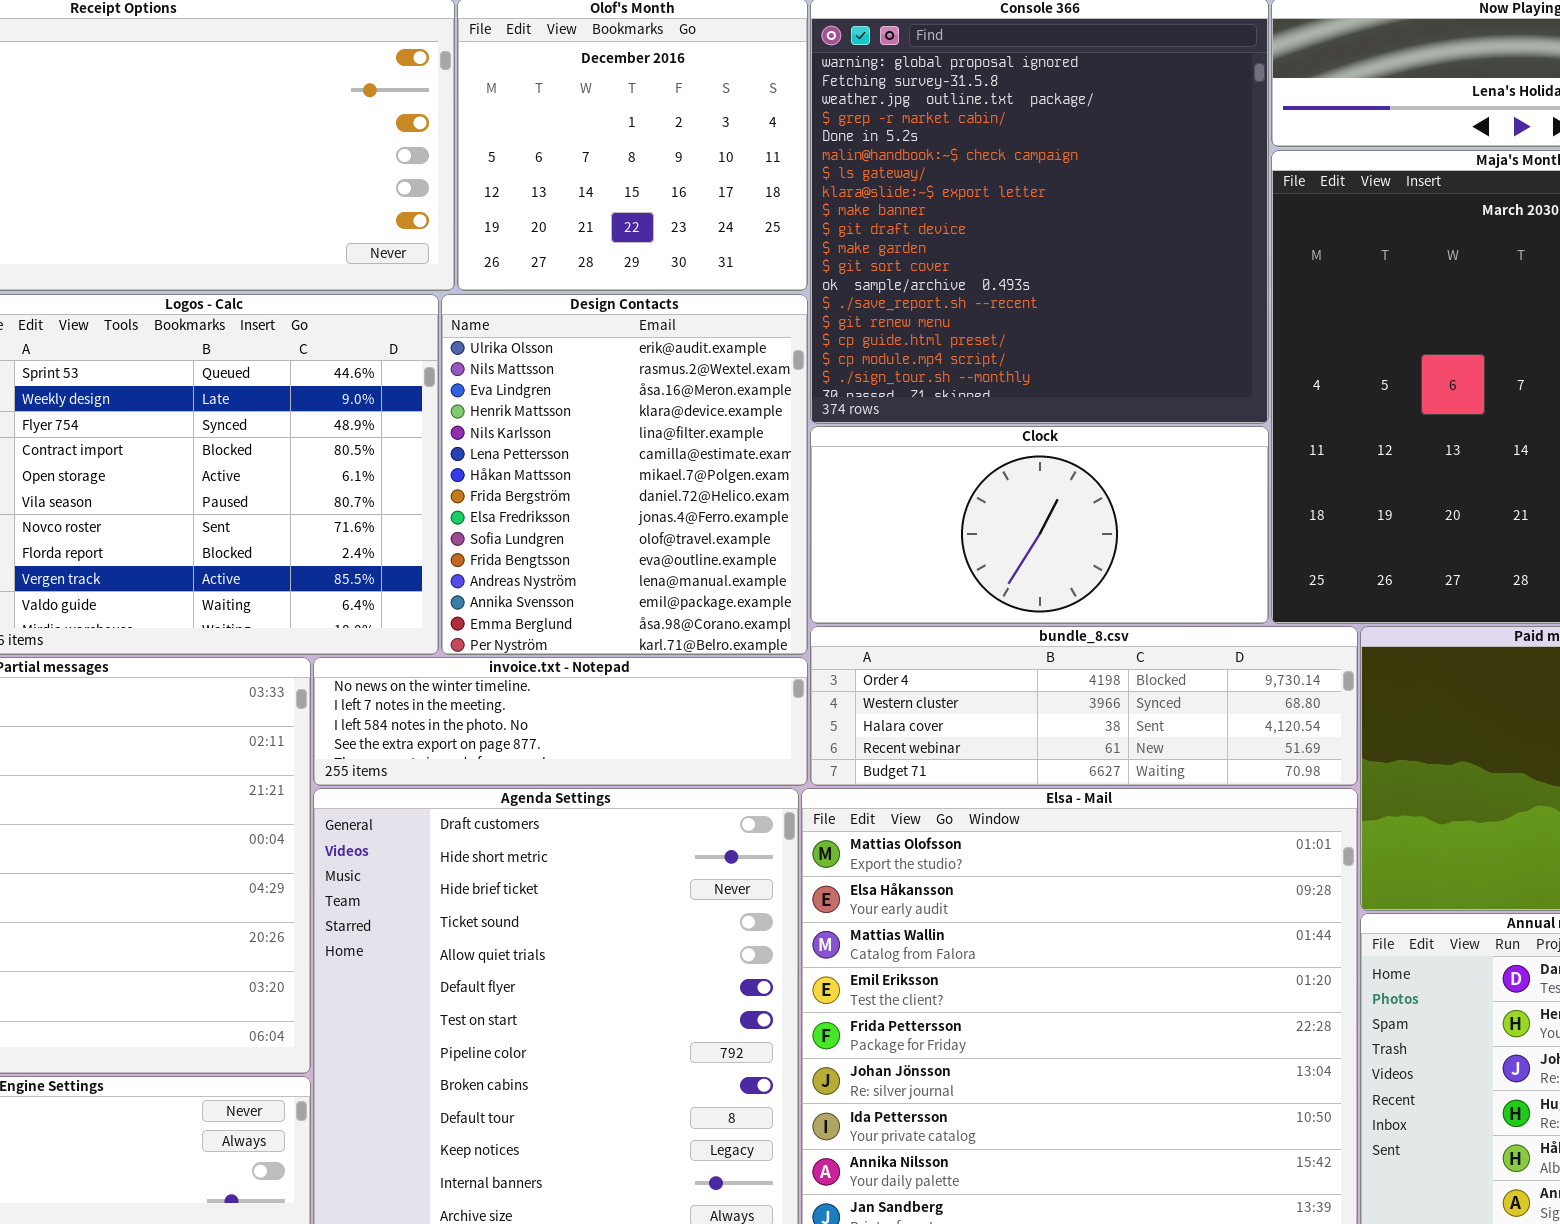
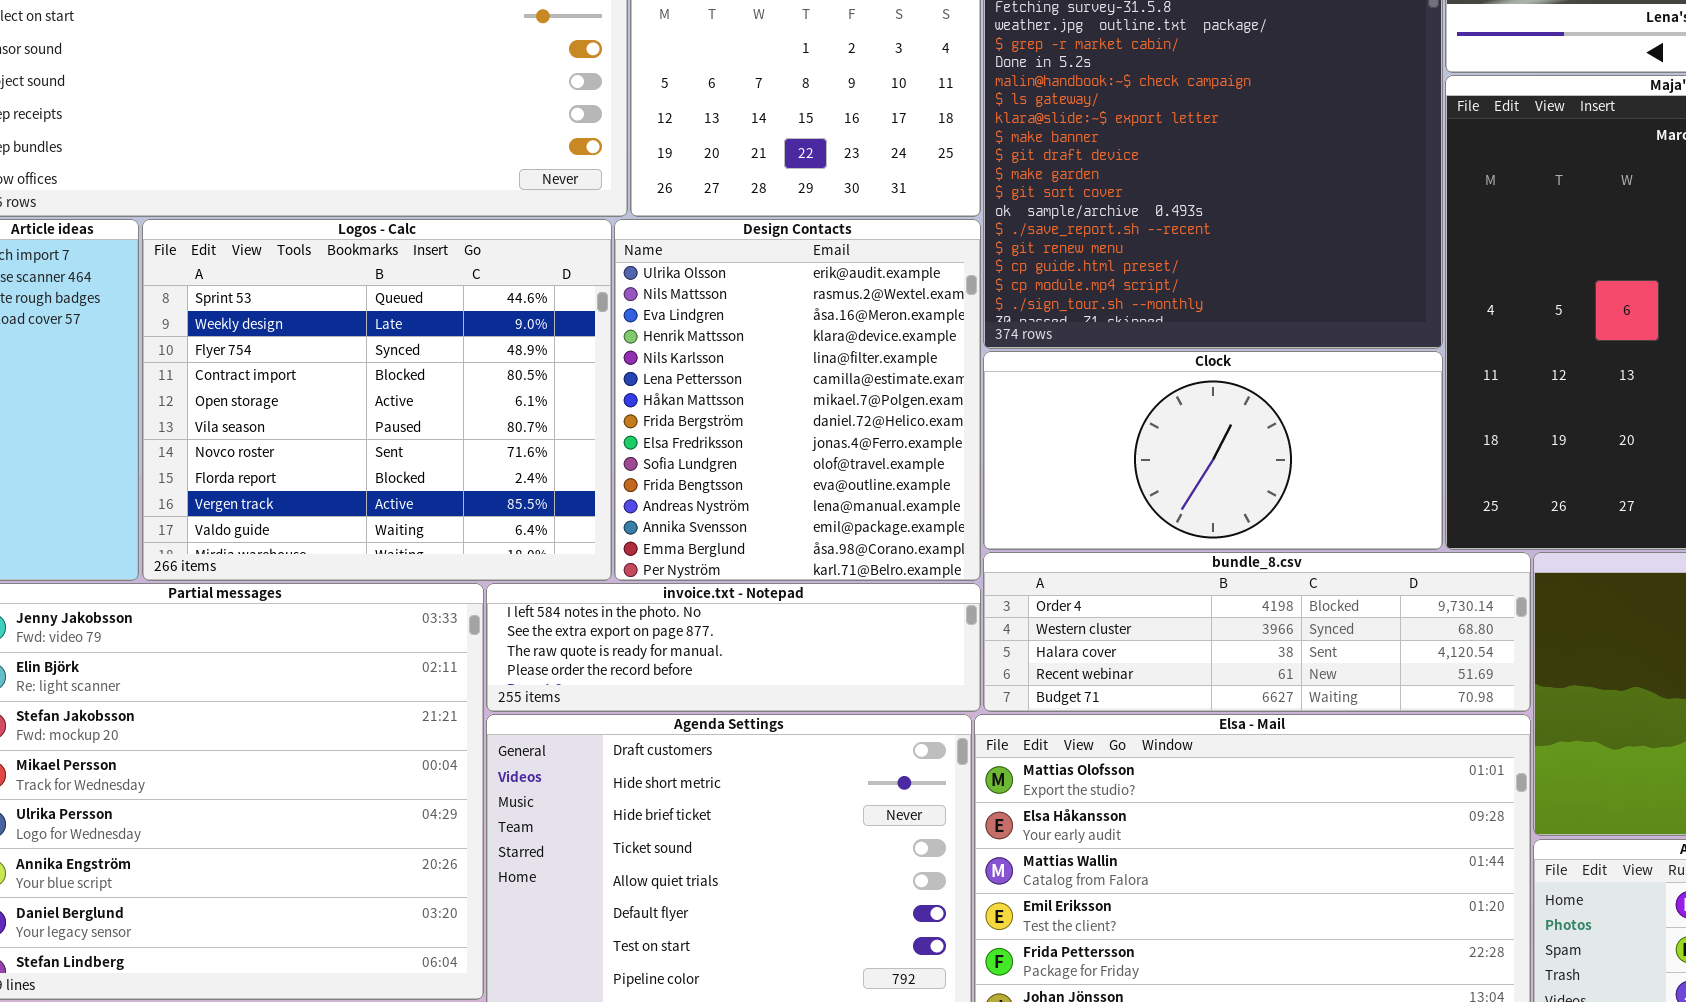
invoice.txt - Notepad: [313,657,808,786] -> [486,583,981,712], scrolled down 2 rows

